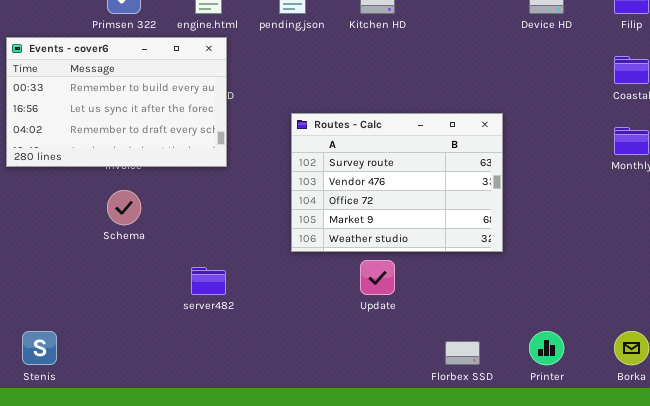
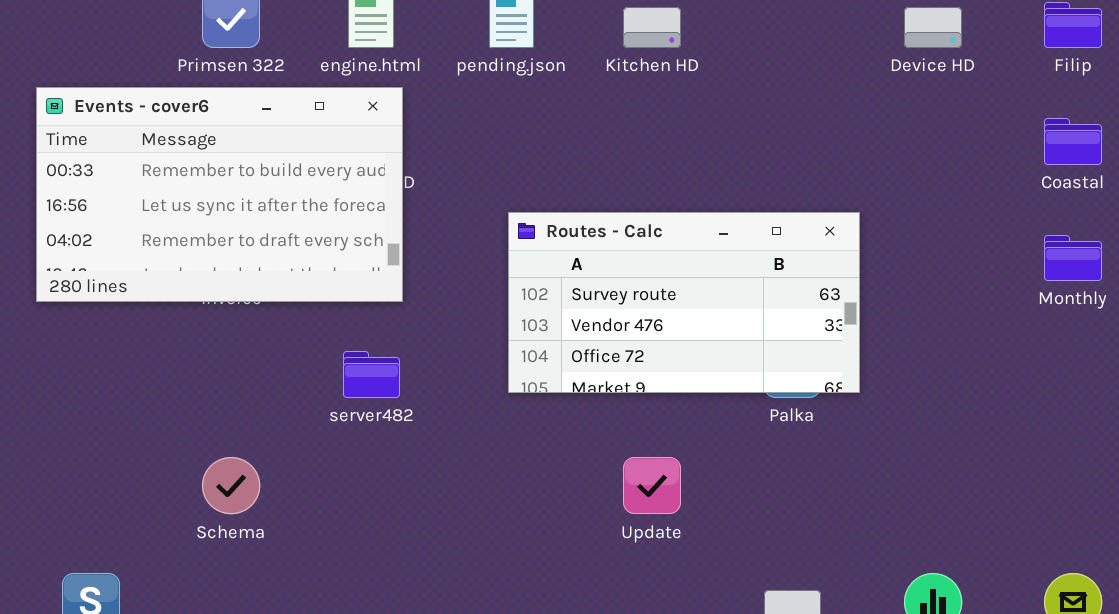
Routes - Calc: [291,113,503,252] -> [508,212,860,393], resized
Schema: [107,190,141,225] -> [202,457,260,514], moved
server482: [191,267,226,295] -> [343,351,400,398], moved

